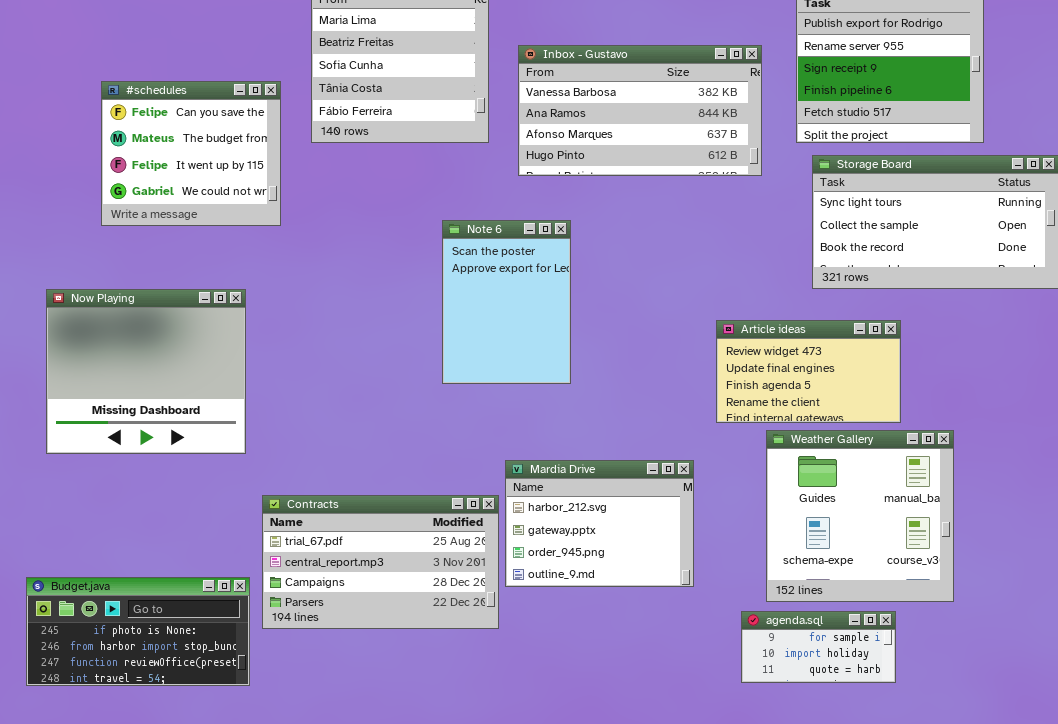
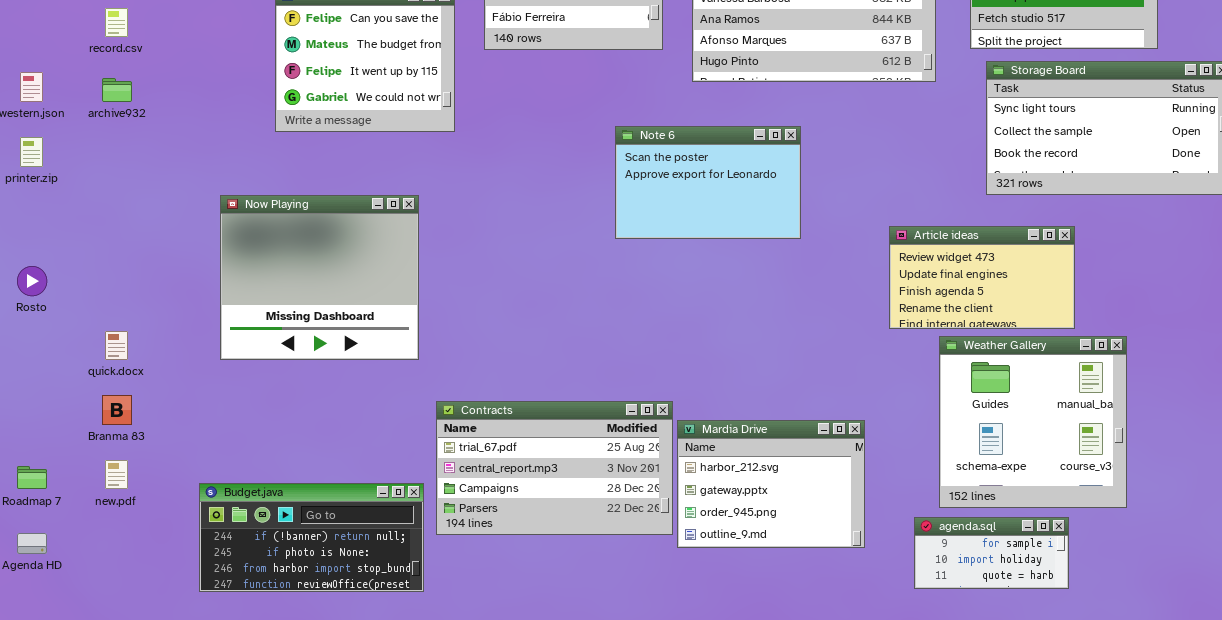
Note 6: [442,220,571,384] -> [615,126,801,239], resized
Mardia Drive: [505,460,694,587] -> [677,420,865,548], moved
Budget.java: [26,577,250,686] -> [199,483,424,592], scrolled up 1 row

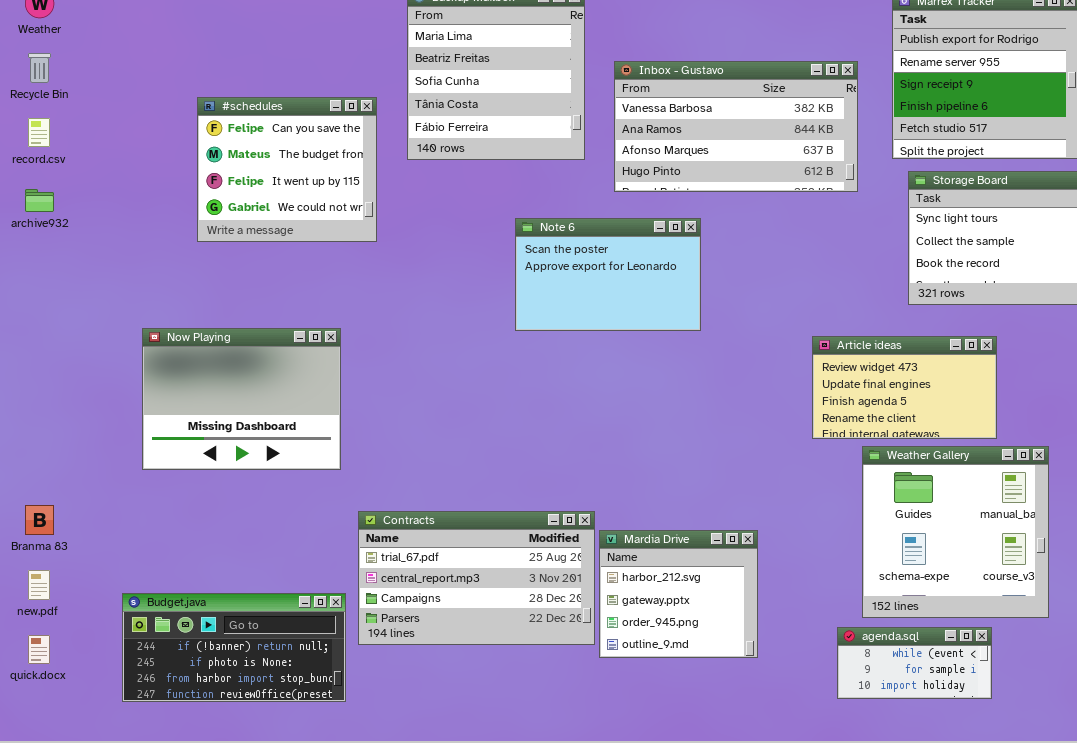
Note 6: [615,126,801,239] -> [515,218,701,331], moved
Now Playing: [220,195,419,360] -> [142,328,341,470], resized
quick.docx: [105,331,128,360] -> [28,635,50,664], moved
Mardia Drive: [677,420,865,548] -> [599,530,758,658], resized
agenda.sql: [914,517,1069,589] -> [837,627,992,699], scrolled up 1 row

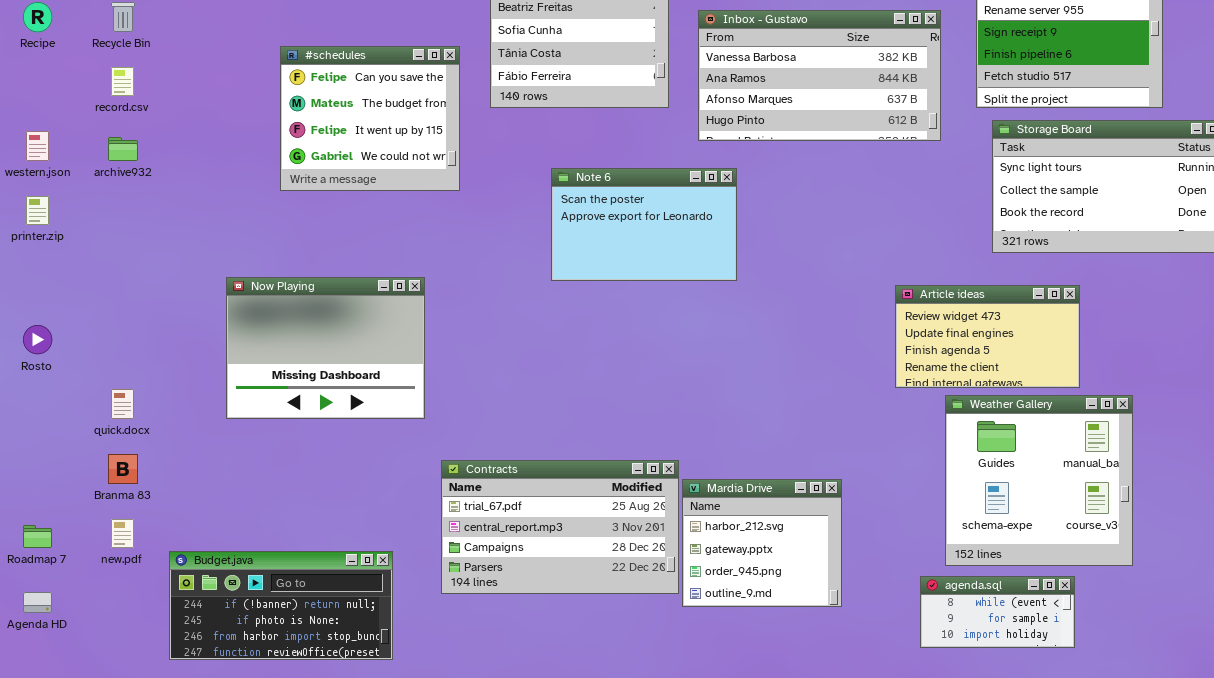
Note 6: [515,218,701,331] -> [551,168,737,281], moved
Budget.java: [122,593,346,702] -> [169,551,393,660], moved
quick.docx: [28,635,50,664] -> [111,389,134,419], moved

